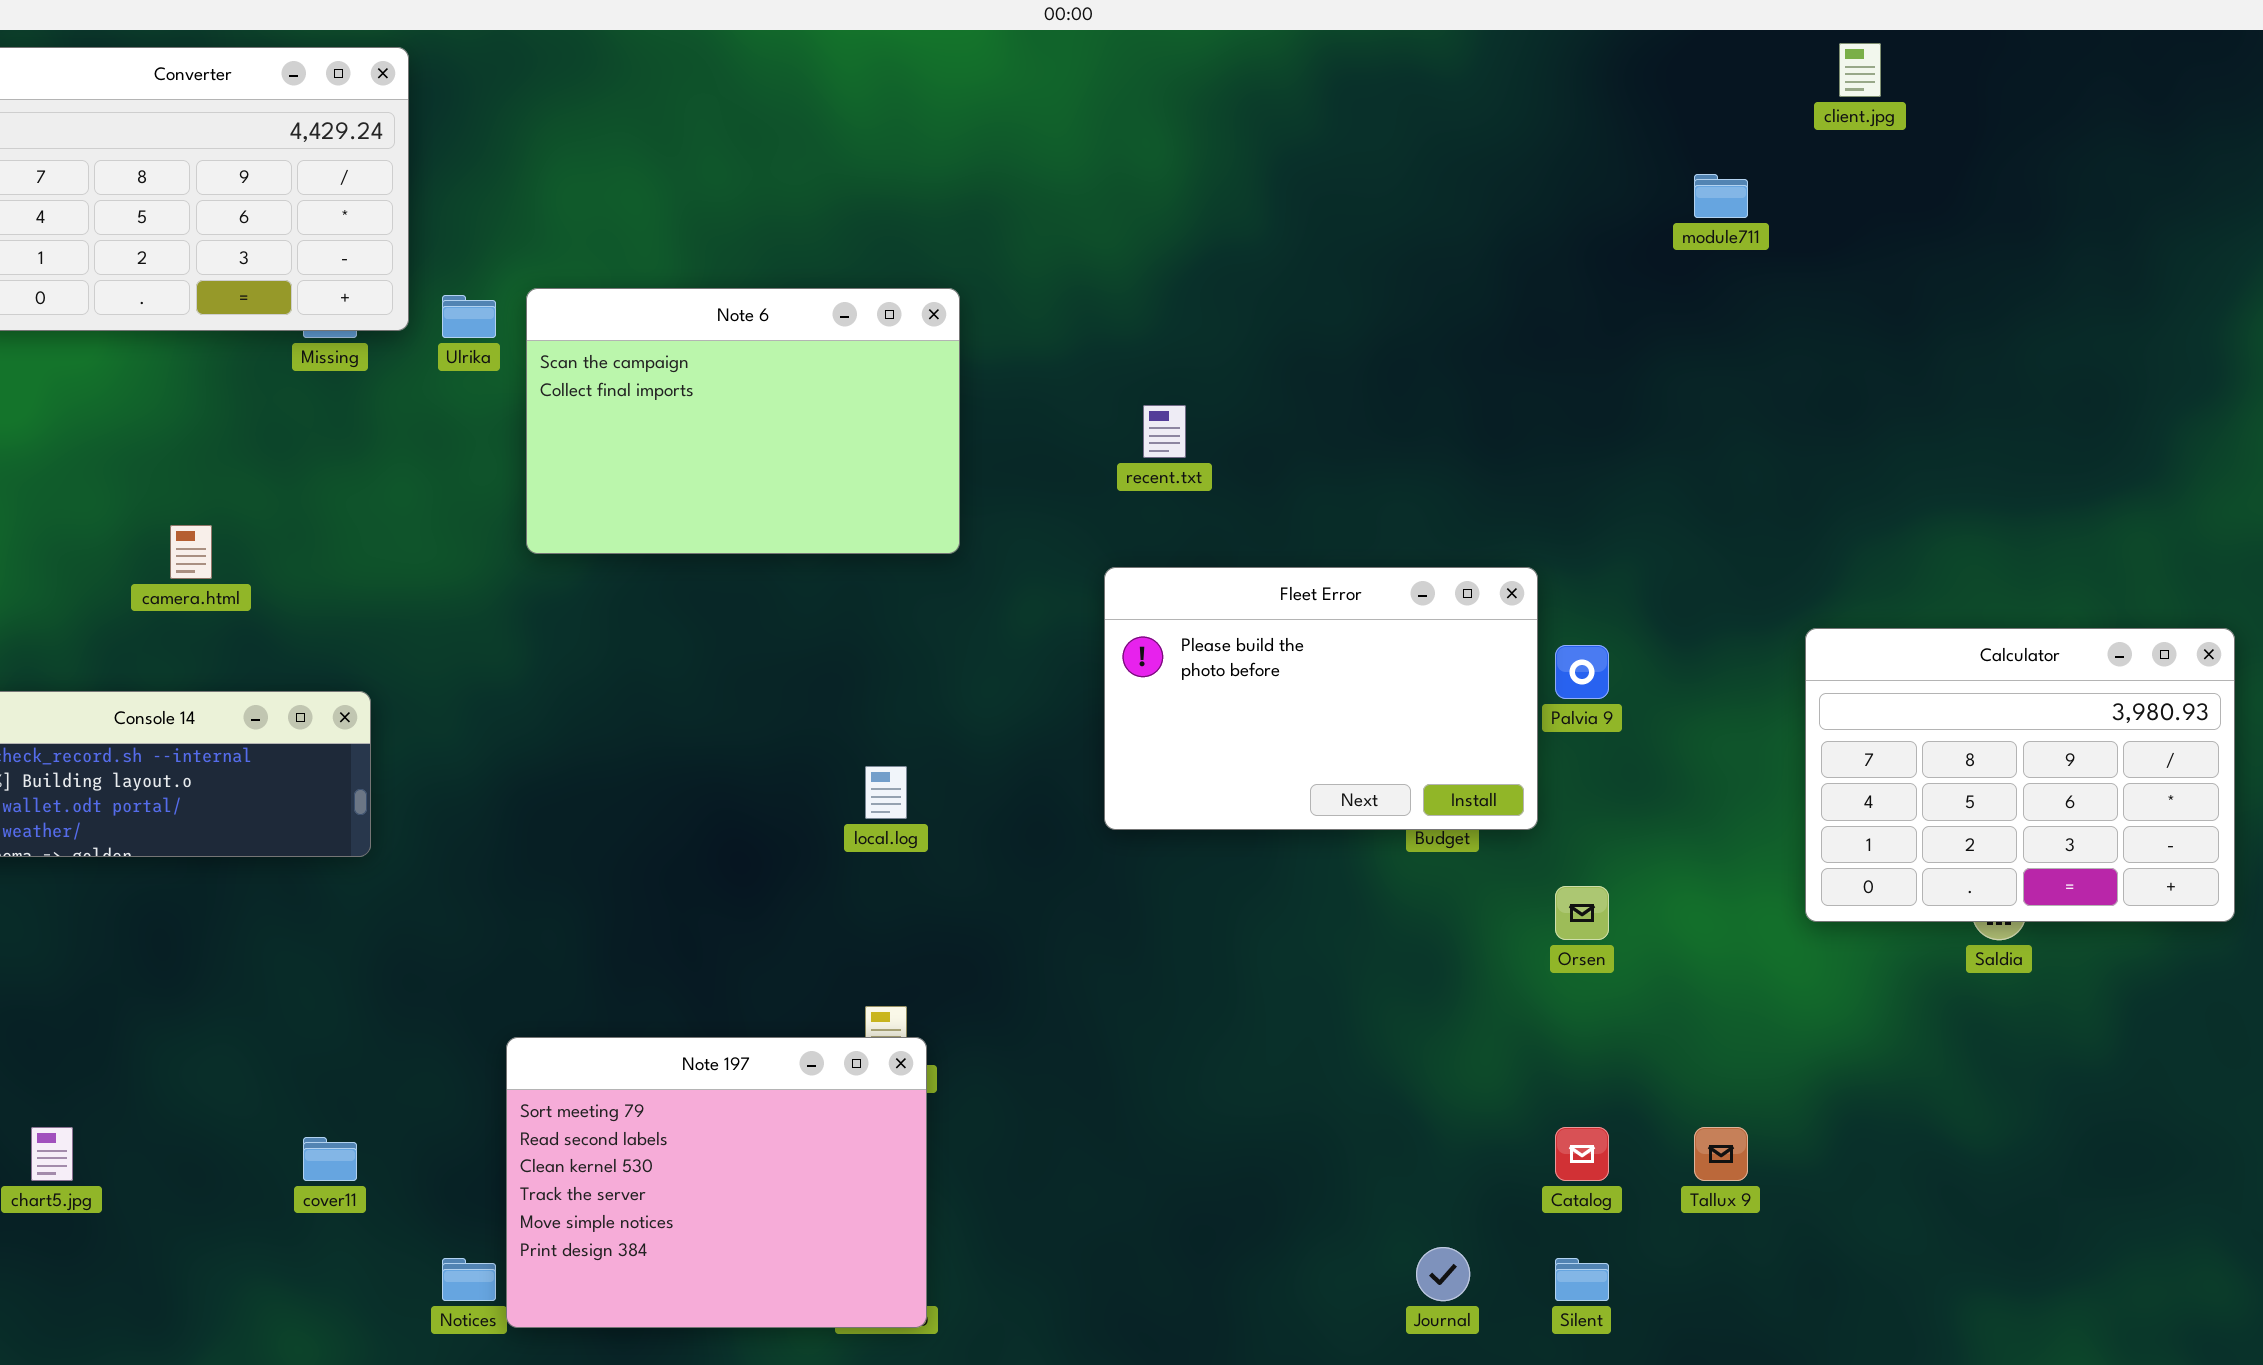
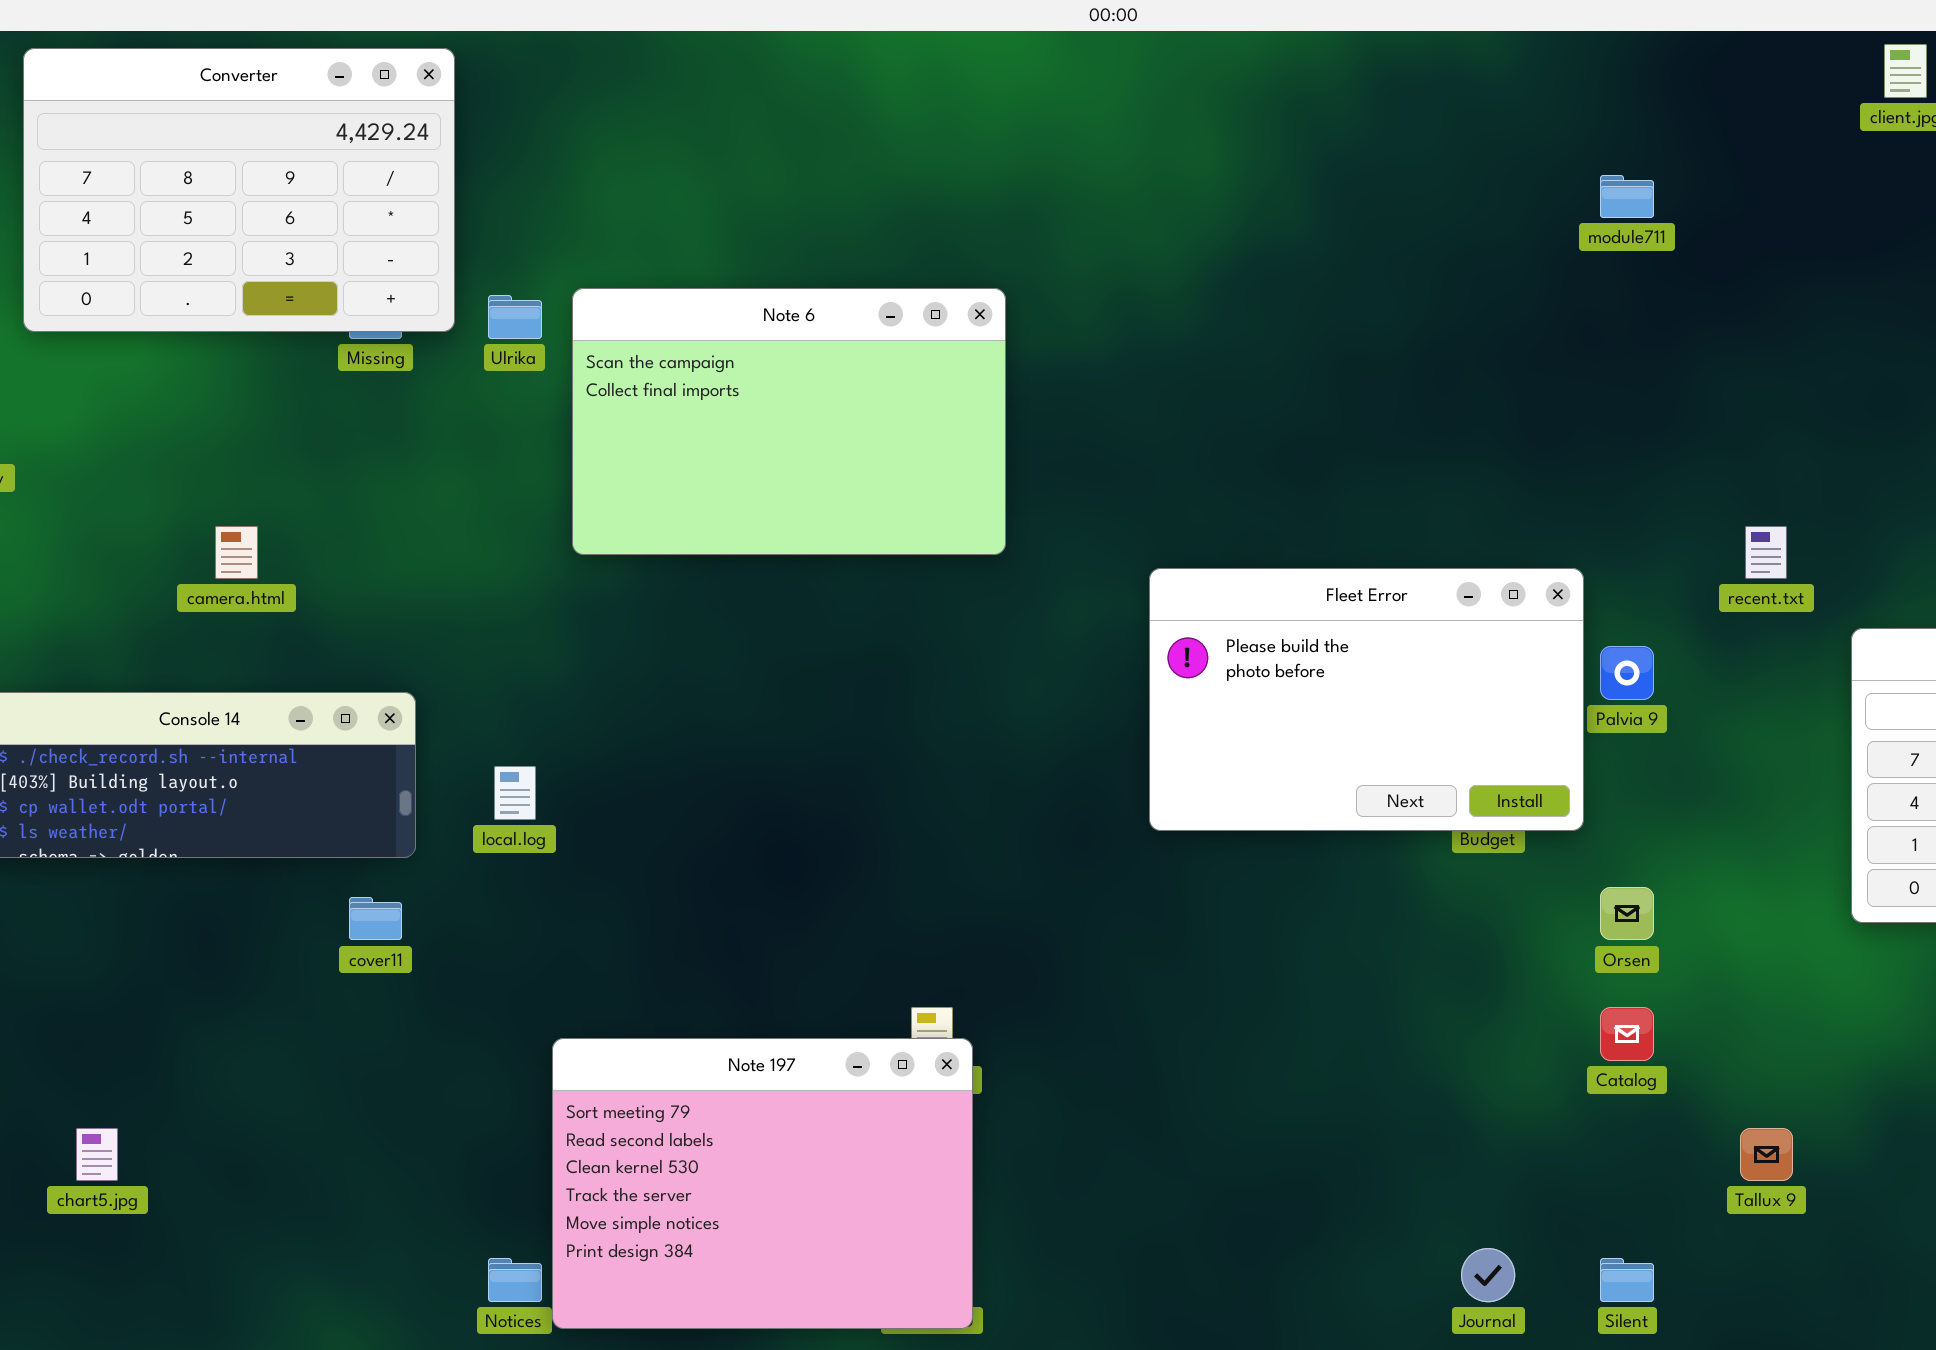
module711: [1694,174,1748,218] -> [1600,175,1654,218], moved
recent.txt: [1143,405,1186,458] -> [1745,526,1787,579], moved
local.log: [865,766,907,819] -> [494,766,536,820], moved
Catalog: [1555,1127,1609,1181] -> [1600,1007,1654,1061], moved
cover11: [303,1137,357,1181] -> [349,897,402,940], moved

